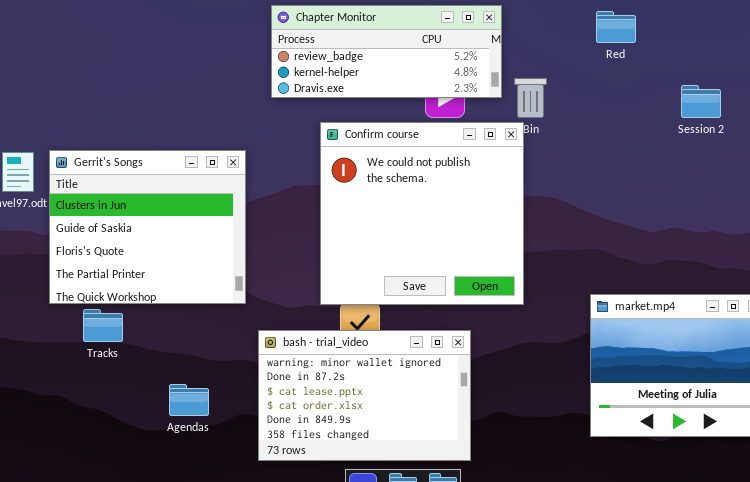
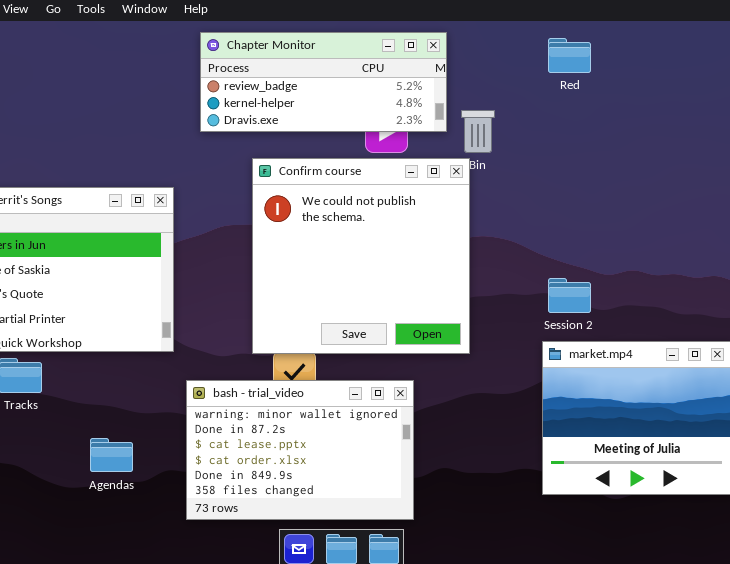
Session 2: [681,85,721,118] -> [548,278,591,313], moved

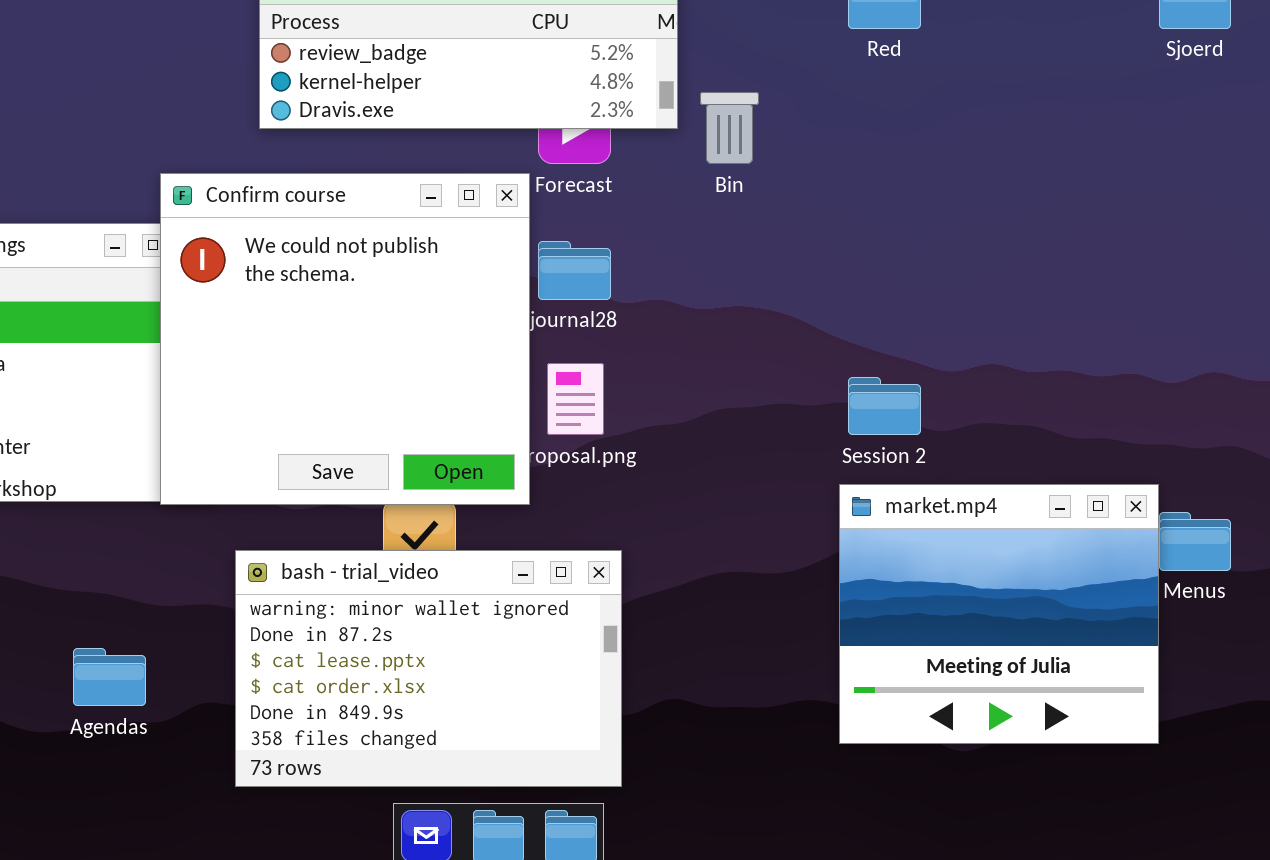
Confirm course: [252,158,470,354] -> [160,173,530,505], moved

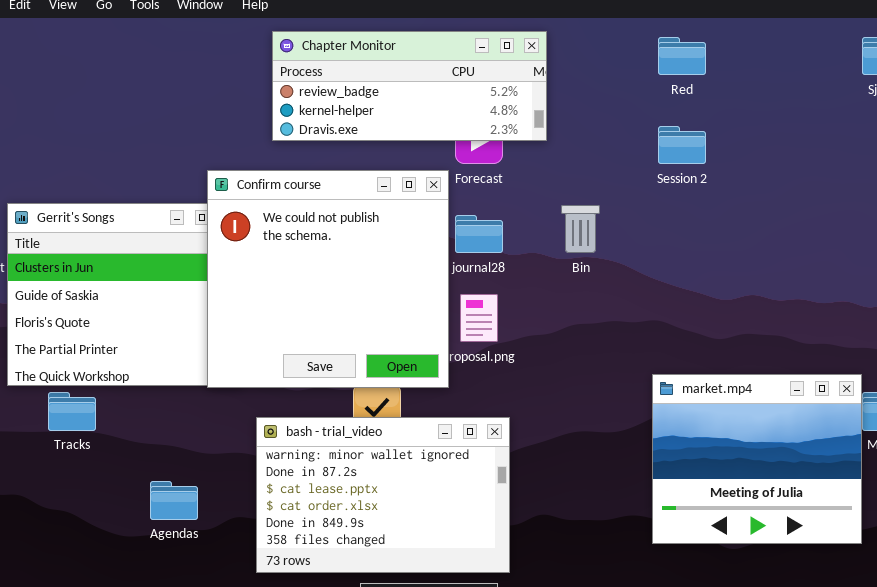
Bin: [700,92,759,164] -> [561,205,600,253], moved
Session 2: [848,377,921,435] -> [658,126,706,164], moved

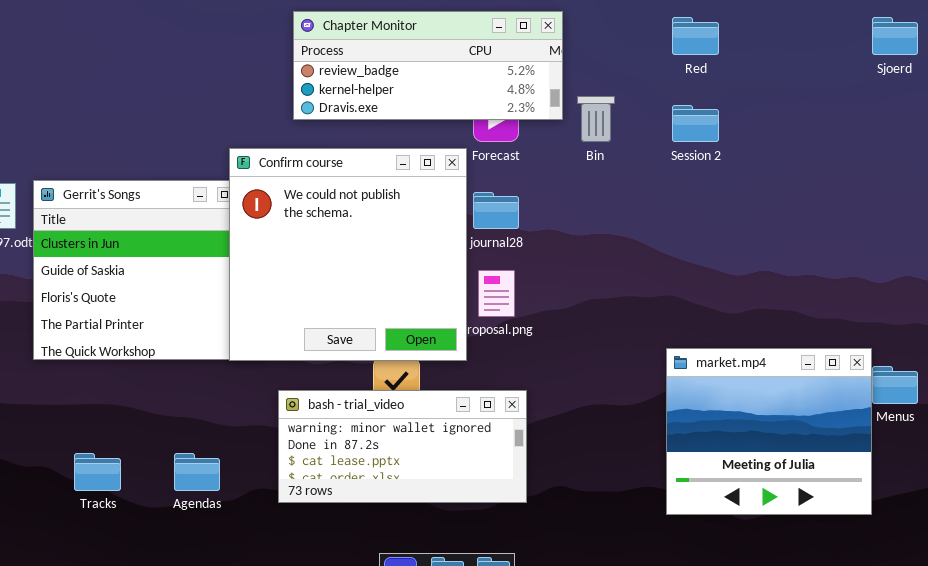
Bin: [561,205,600,253] -> [577,96,615,142], moved
Tracks: [48,392,96,431] -> [74,453,121,491], moved
bash - trial_video: [256,417,510,573] -> [278,390,527,503], resized

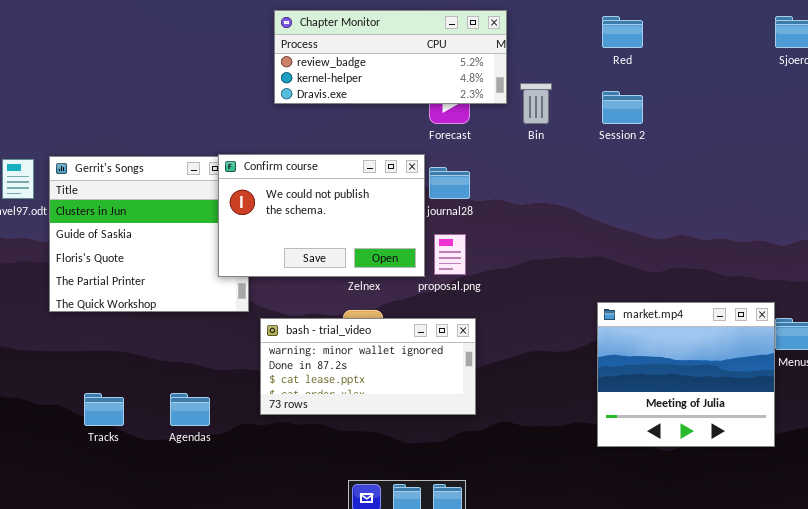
Confirm course: [229,148,467,361] -> [218,154,425,277], moved, resized
bash - trial_video: [278,390,527,503] -> [260,318,476,415], moved

